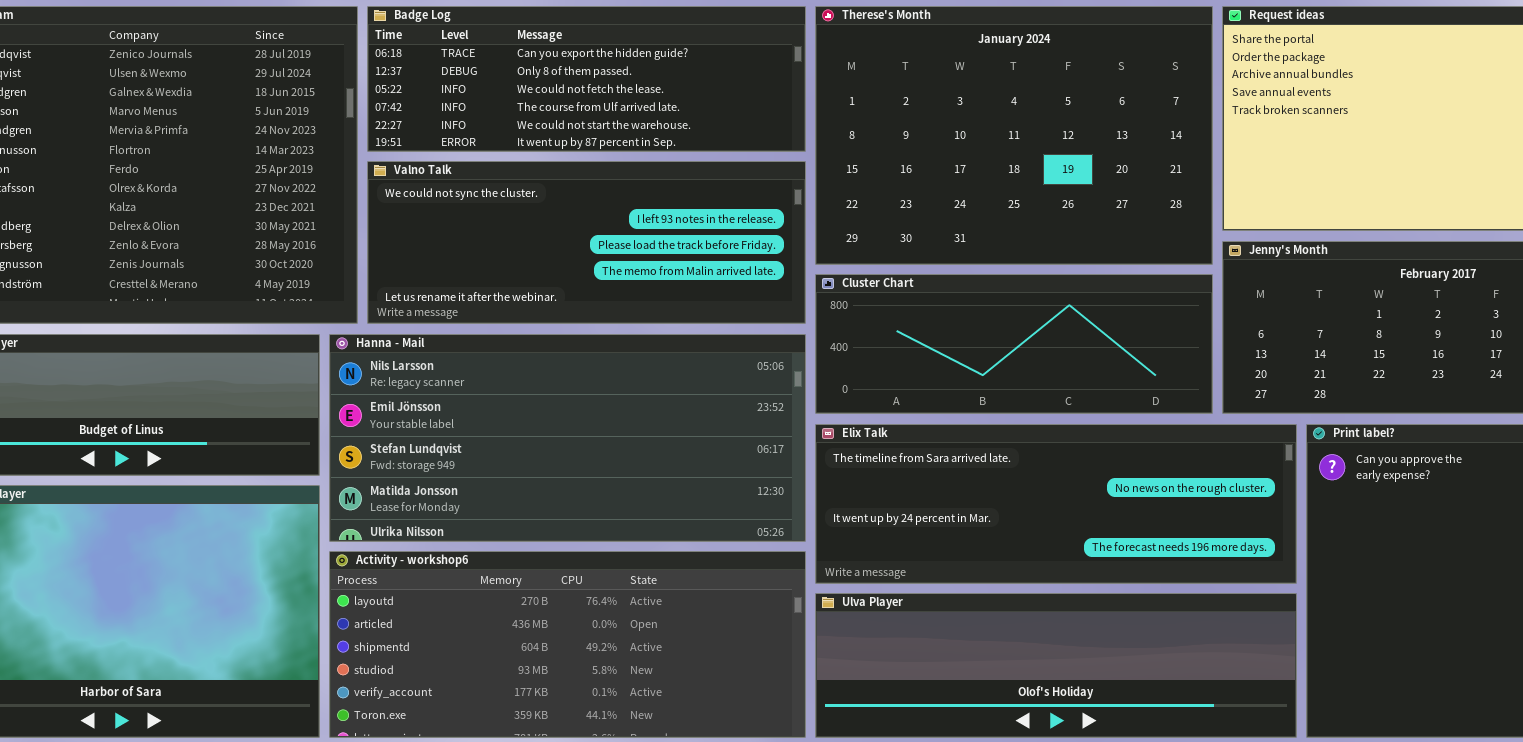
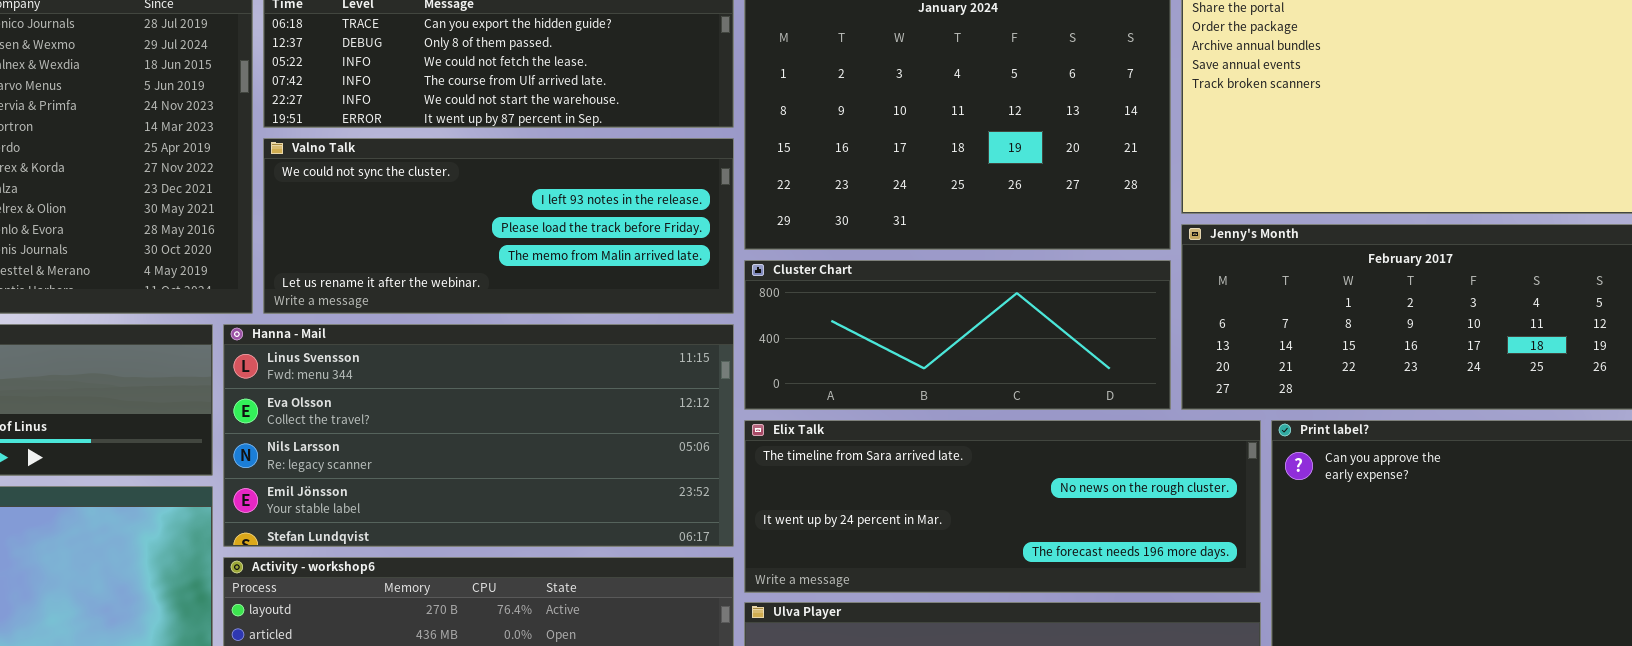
Hanna - Mail: [329,334,806,542] -> [223,324,734,547], scrolled up 2 rows

